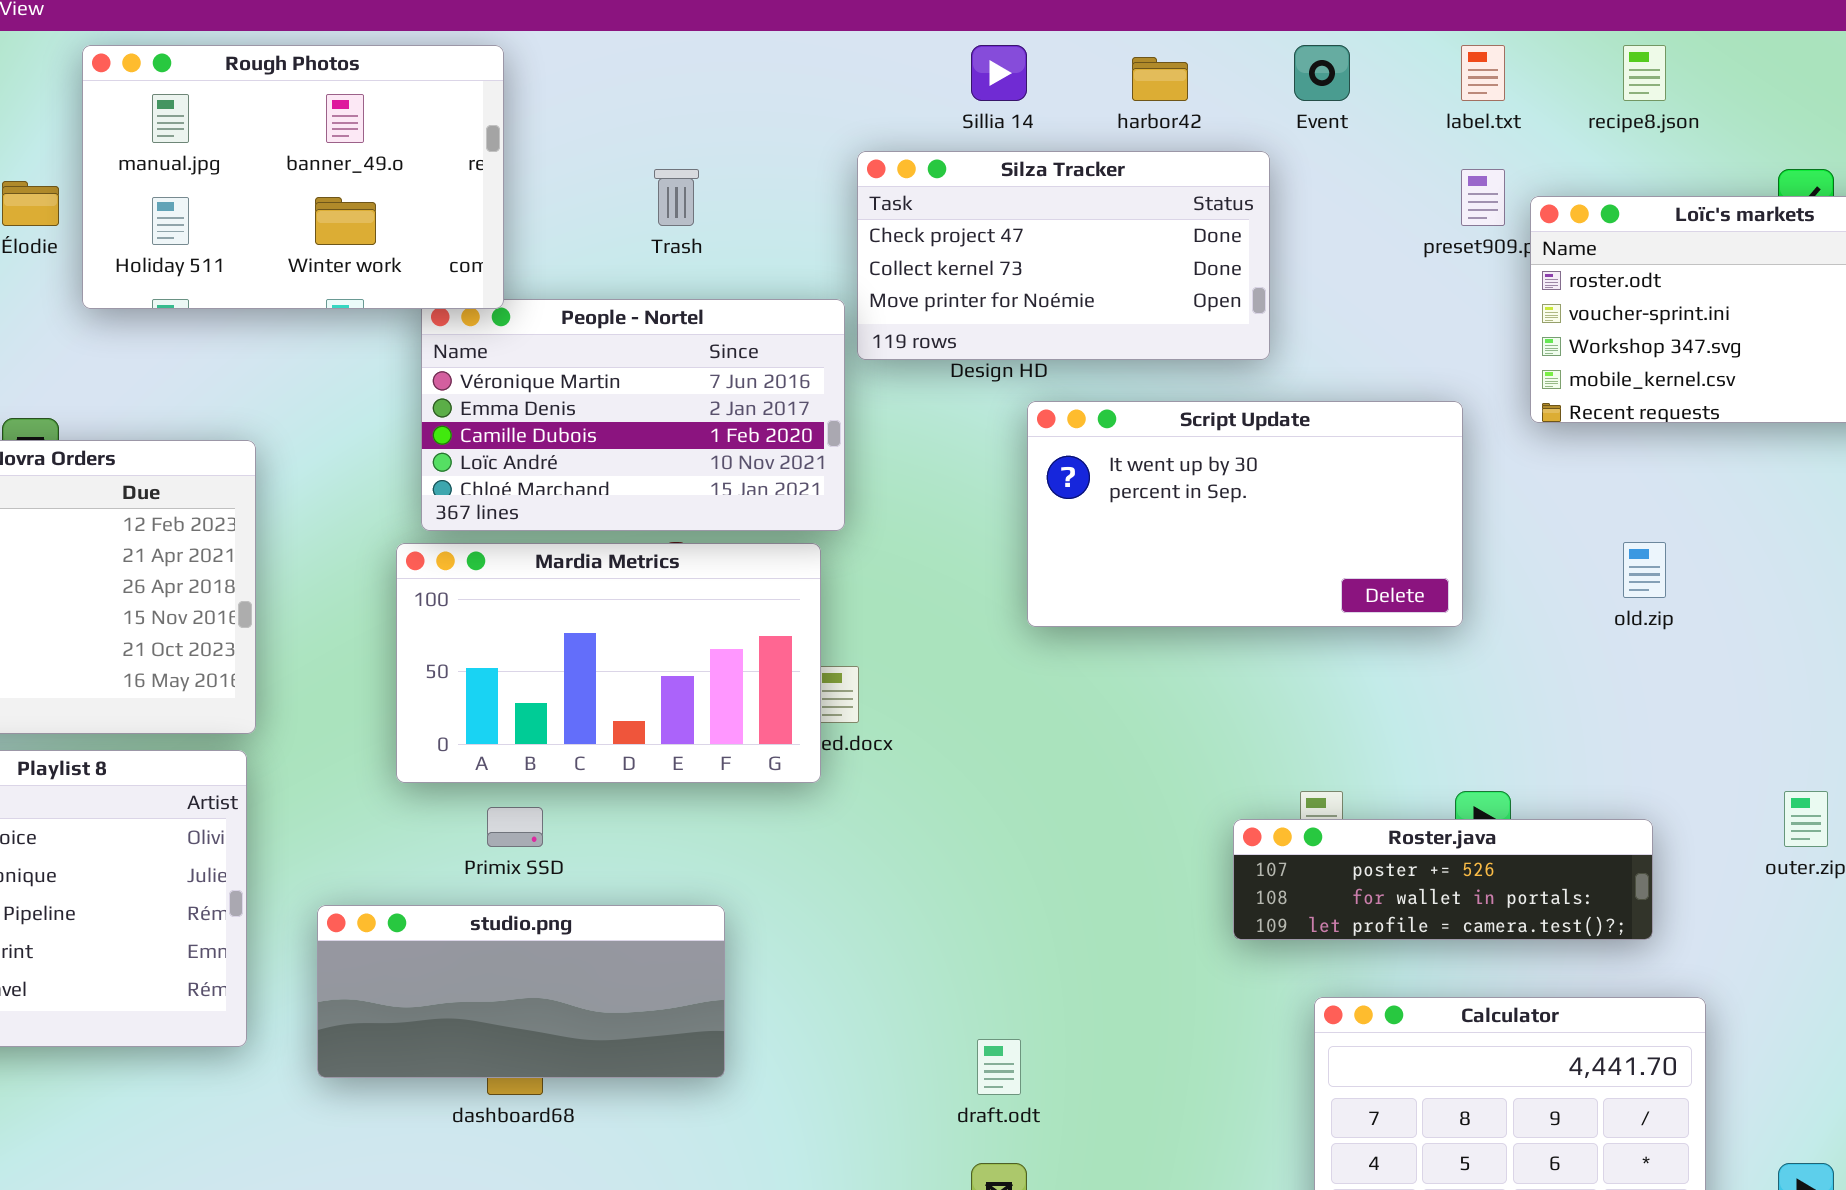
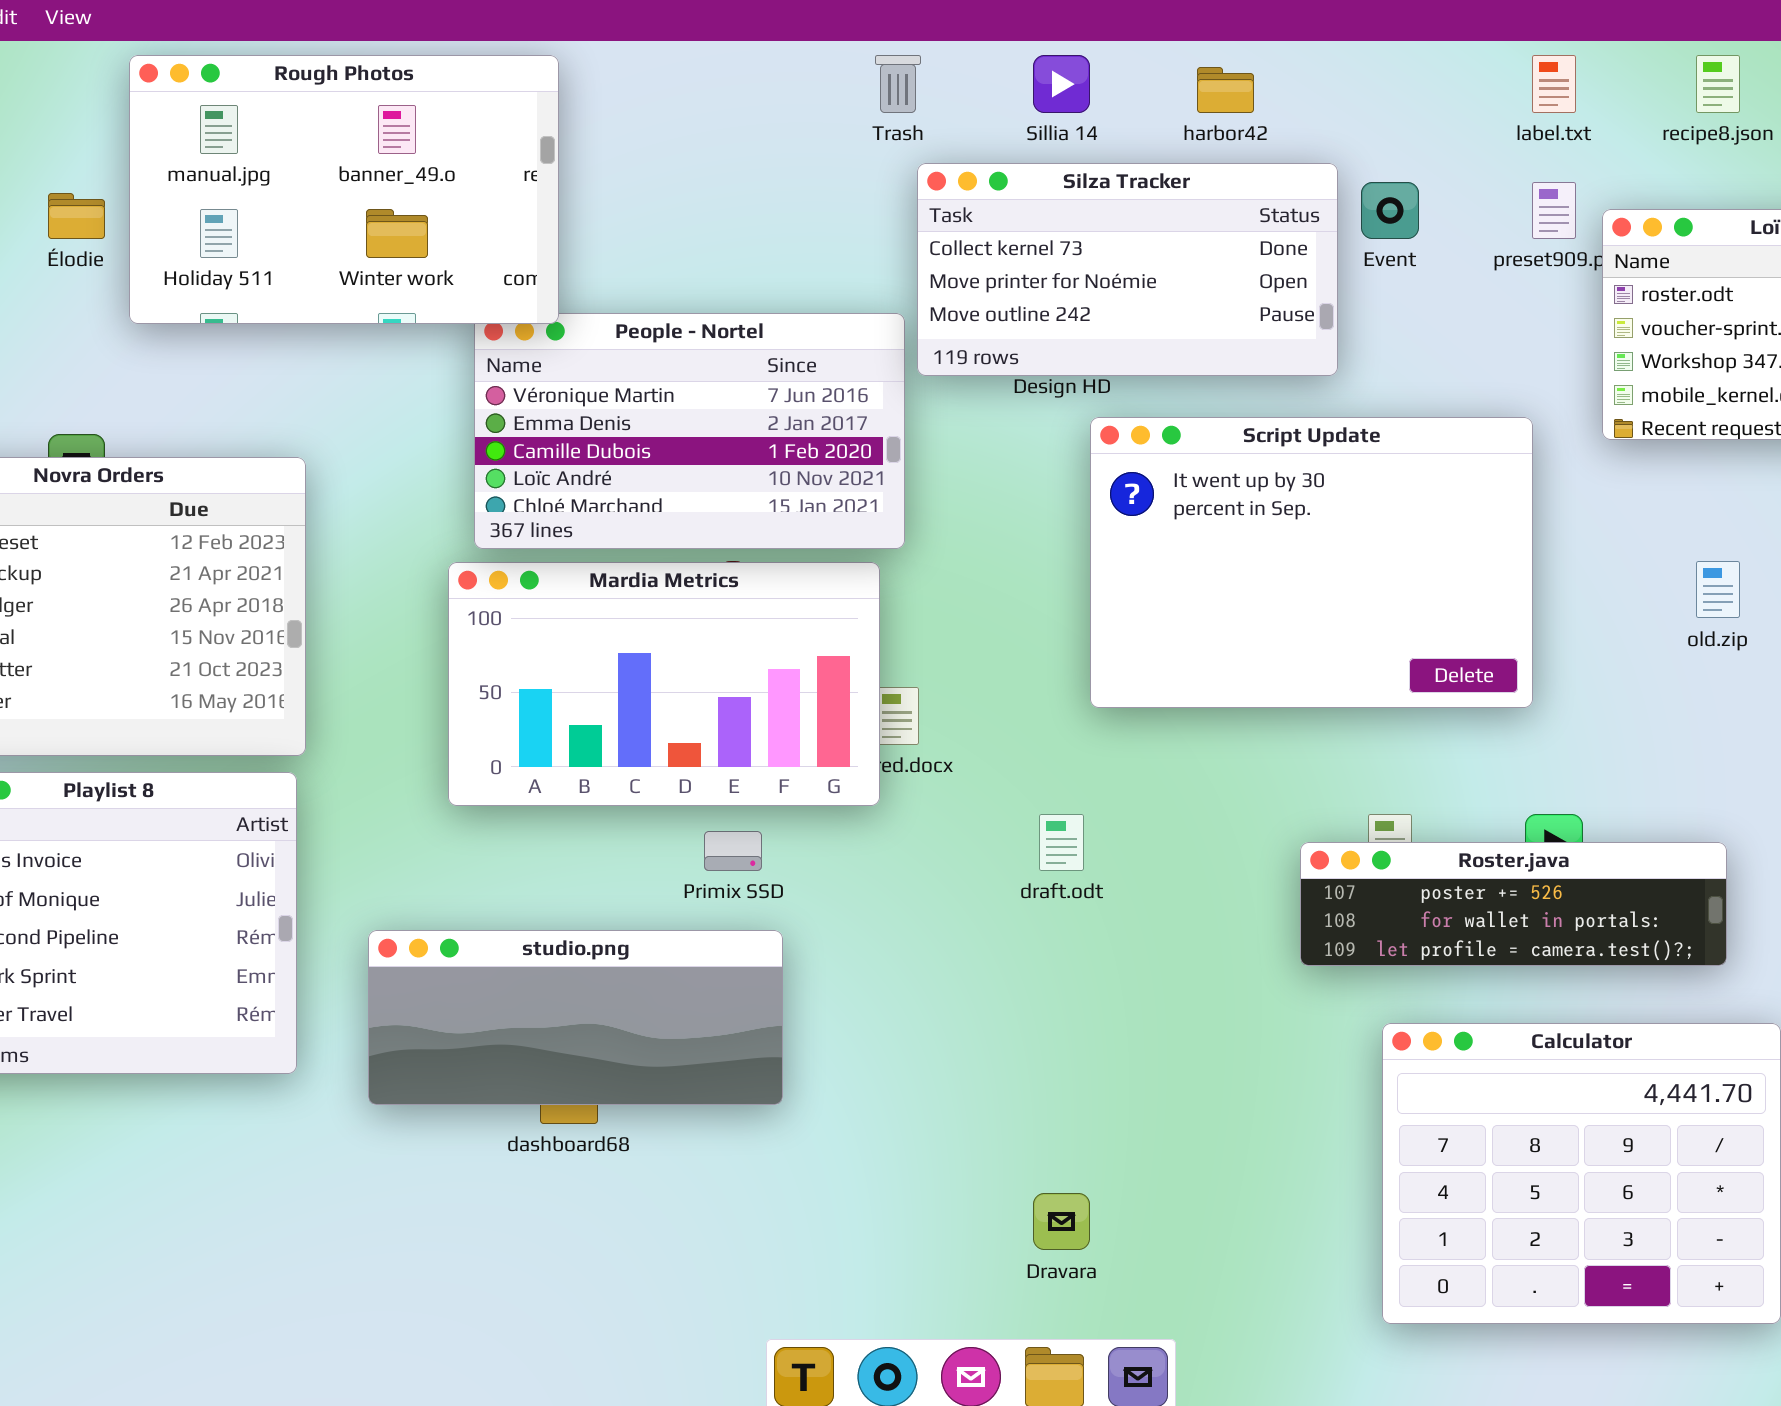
Event: [1294,45,1350,101] -> [1361,182,1419,239], moved
Silza Tracker: [857,151,1270,360] -> [917,163,1338,376], scrolled down 1 row
Trash: [654,169,699,226] -> [875,55,921,113], moved
Script Update: [1027,401,1463,627] -> [1090,417,1533,708], resized
Primix SSD: [487,807,543,847] -> [704,831,762,871], moved
draft.odt: [977,1039,1021,1095] -> [1039,814,1084,871], moved

